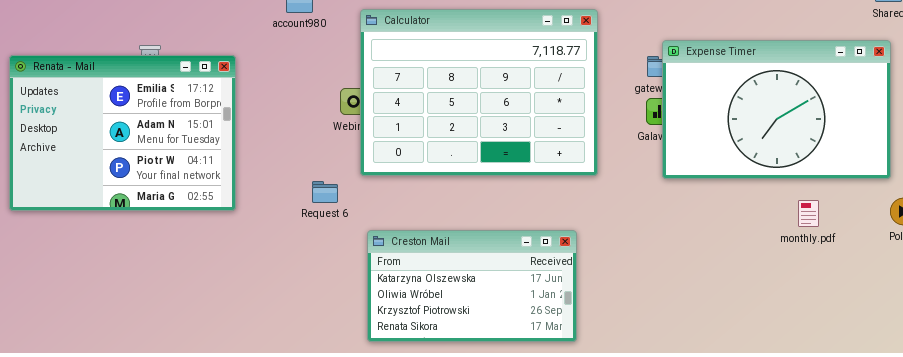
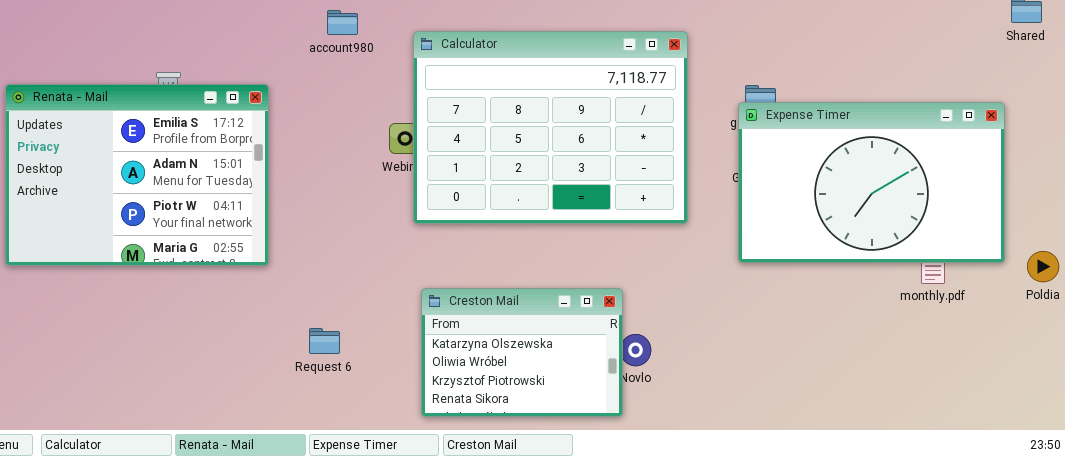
Expense Timer: [662,40,891,179] -> [738,102,1005,263], moved
Request 6: [312,181,338,203] -> [309,328,340,354], moved
Creston Mail: [367,230,577,342] -> [421,288,623,417], resized

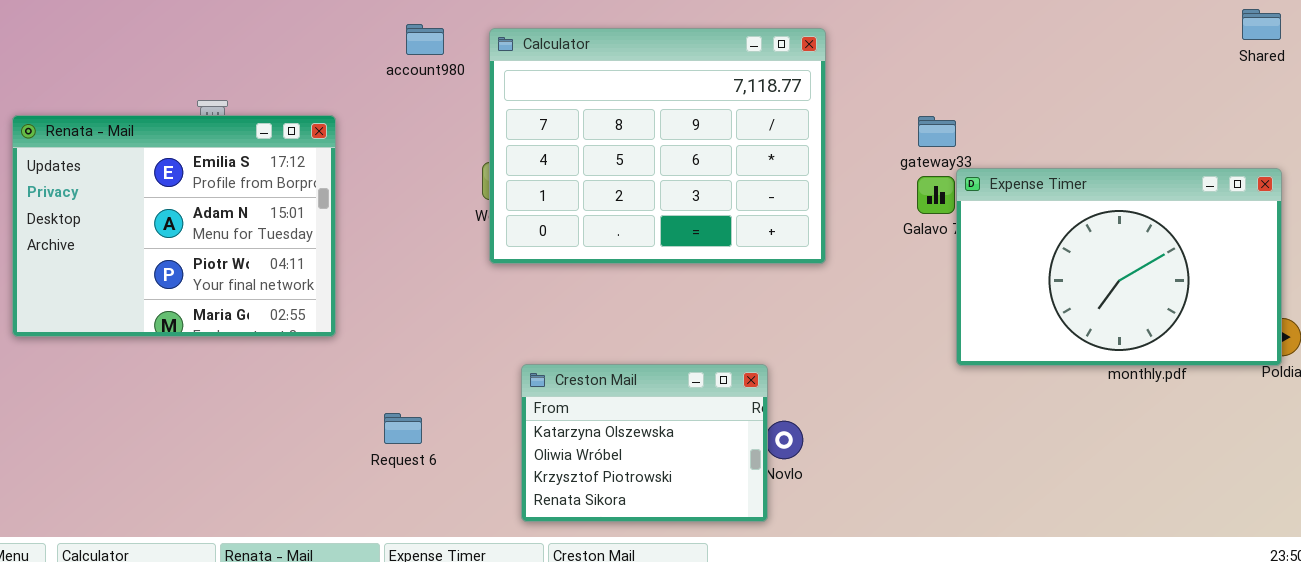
Calculator: [413,31,688,224] -> [489,28,826,264], moved
Expense Timer: [738,102,1005,263] -> [956,168,1282,366], moved

